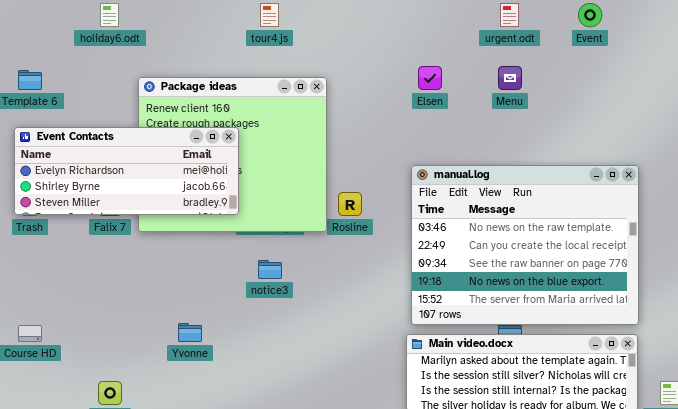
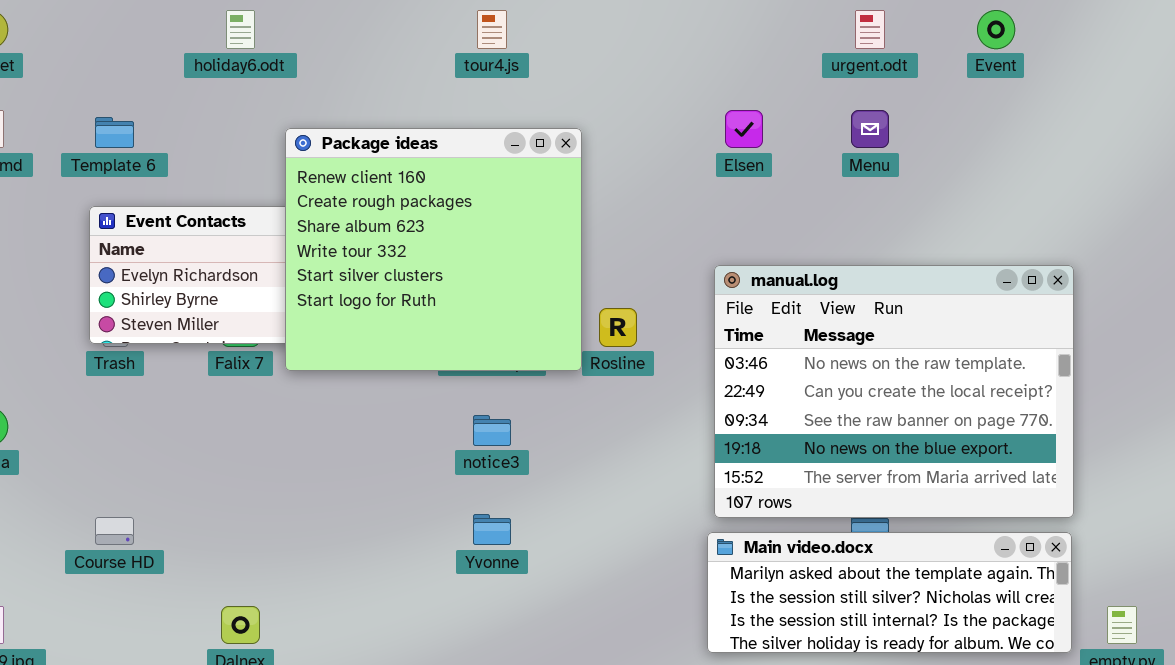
Package ideas: [138,77,327,232] -> [285,128,582,371], raised
Yvonne: [178,323,202,342] -> [473,514,511,545], moved

